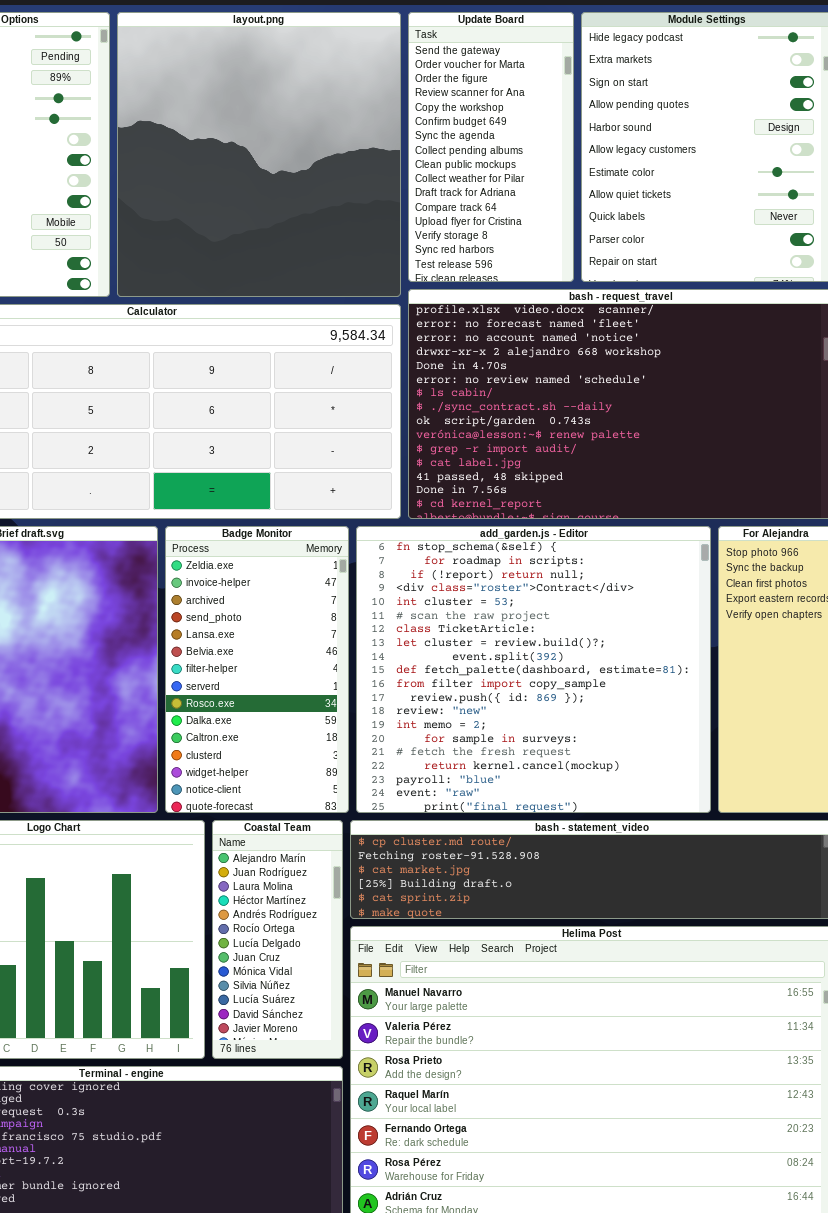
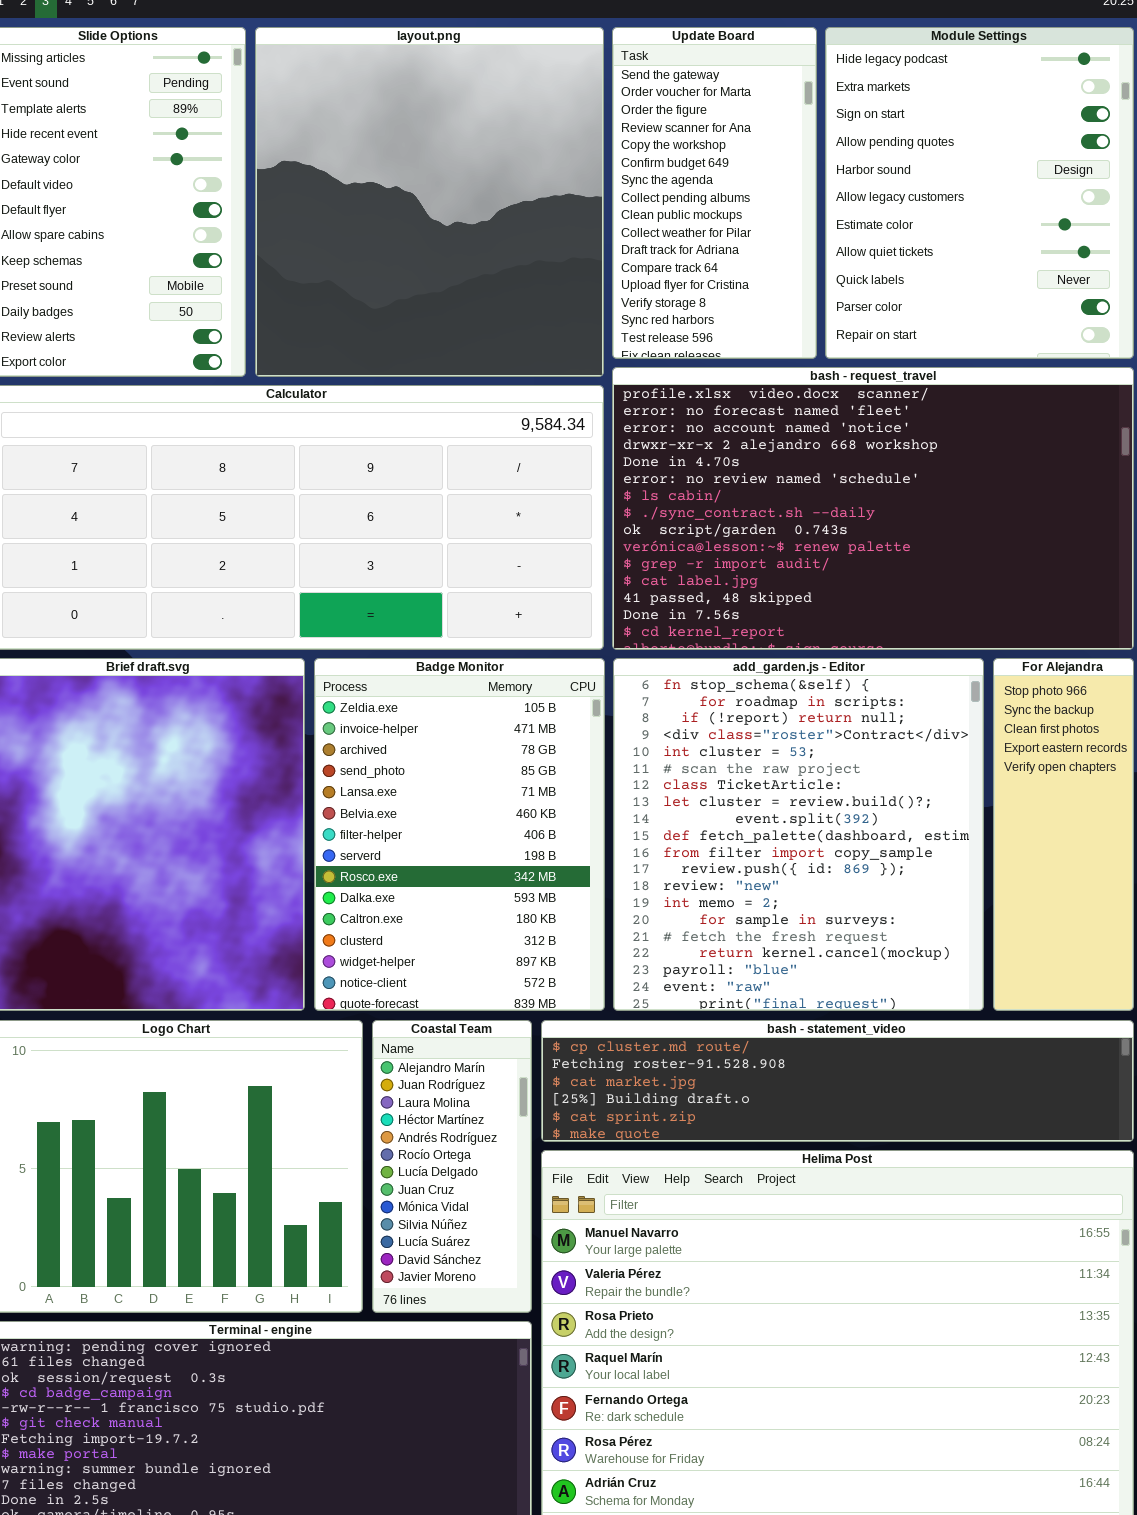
Badge Monitor: [165,526,349,813] -> [314,658,605,1011], resized
add_garden.js - Editor: [356,526,711,813] -> [613,658,984,1011], resized

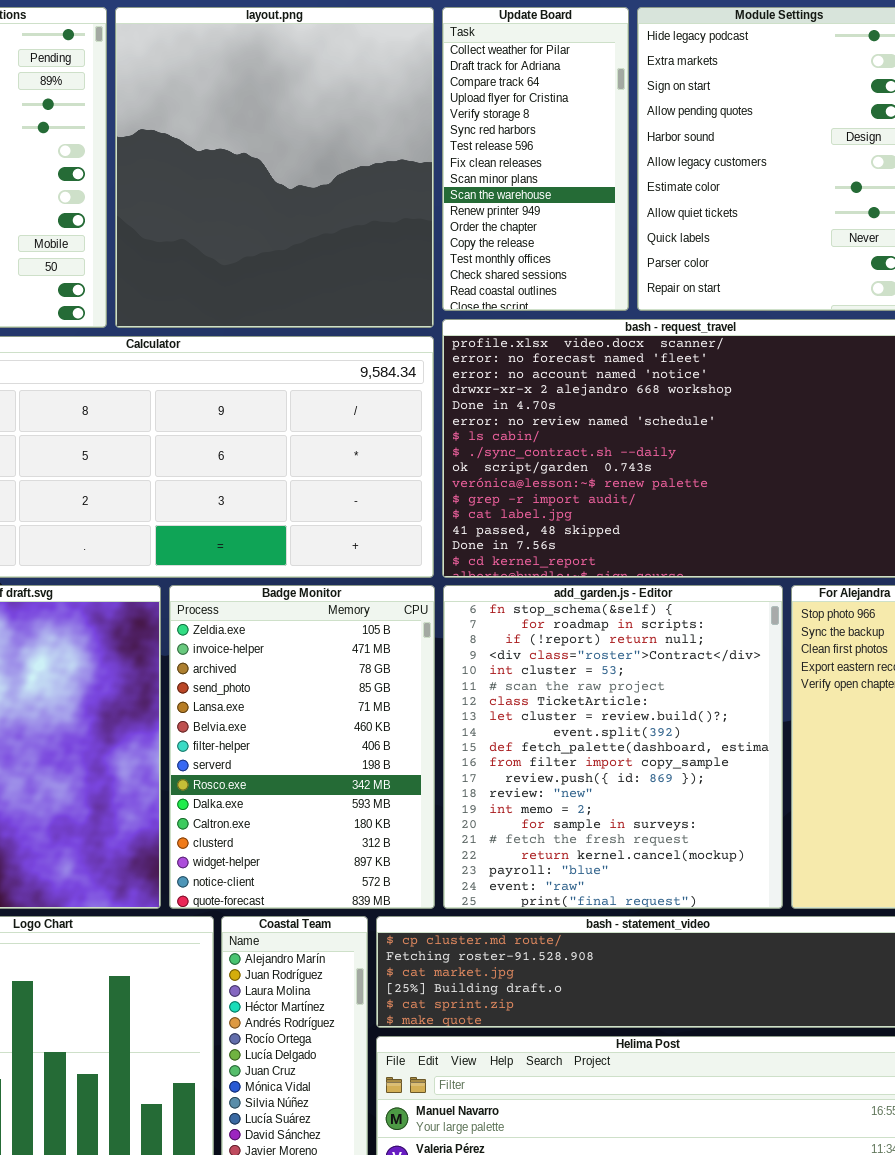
Update Board: [612,27,817,359] -> [442,7,629,311], scrolled down 9 rows

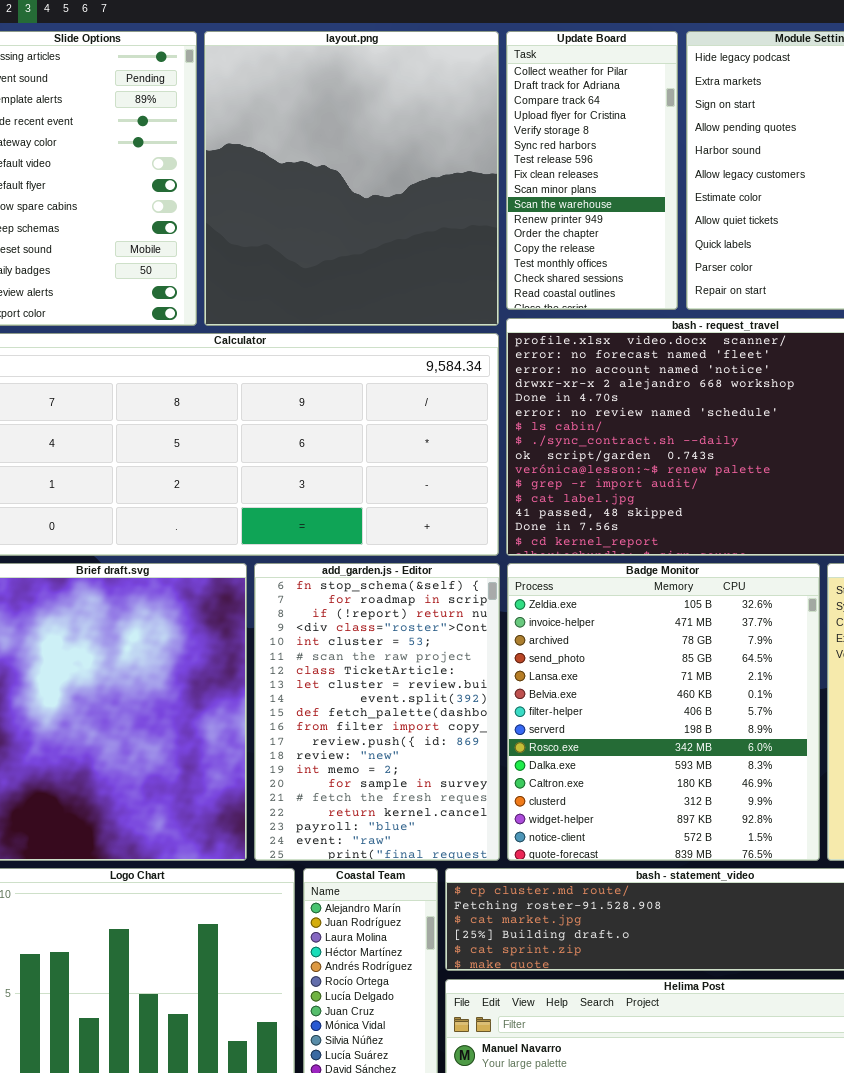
Badge Monitor: [169,585,435,909] -> [507,563,820,861], moved, resized
add_garden.js - Editor: [443,585,783,909] -> [254,563,500,861], moved, resized

